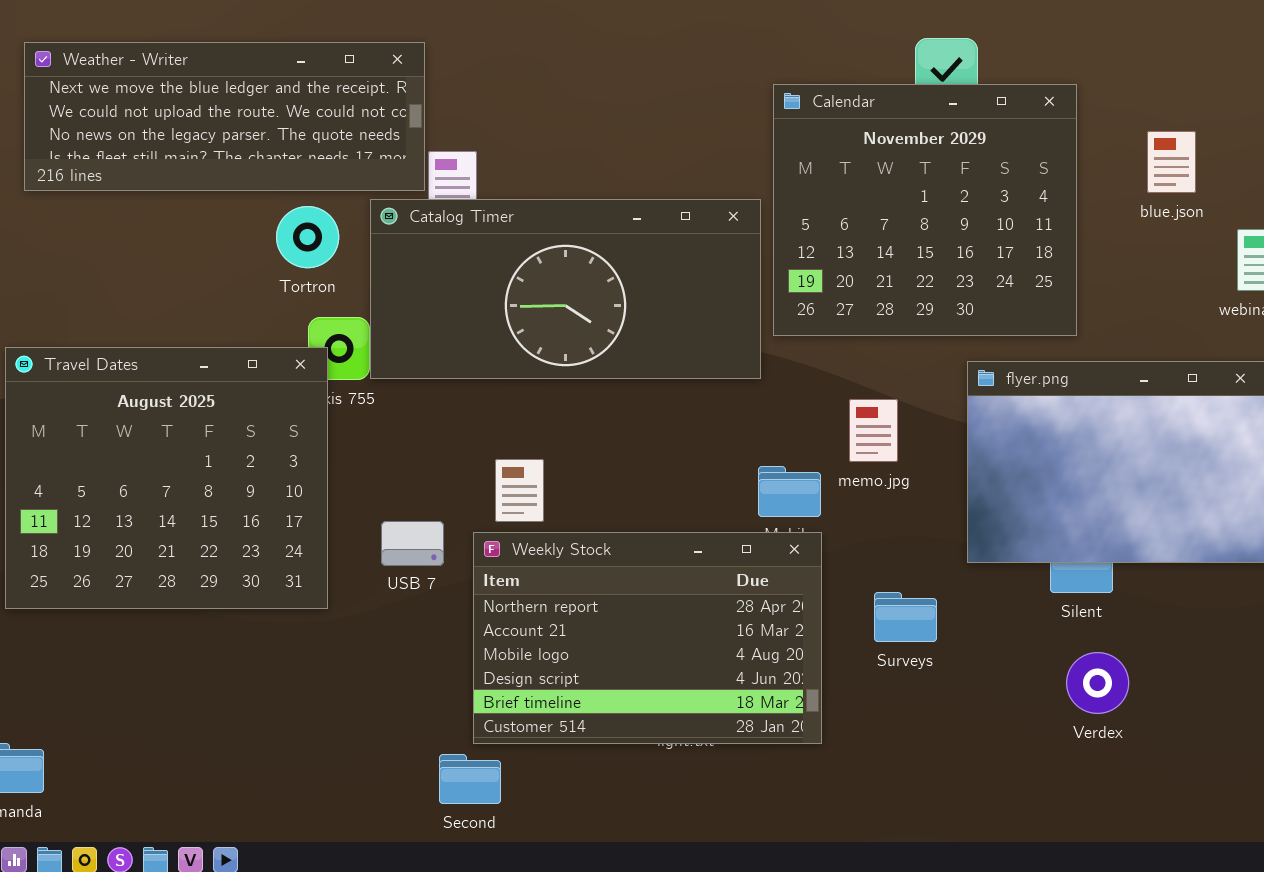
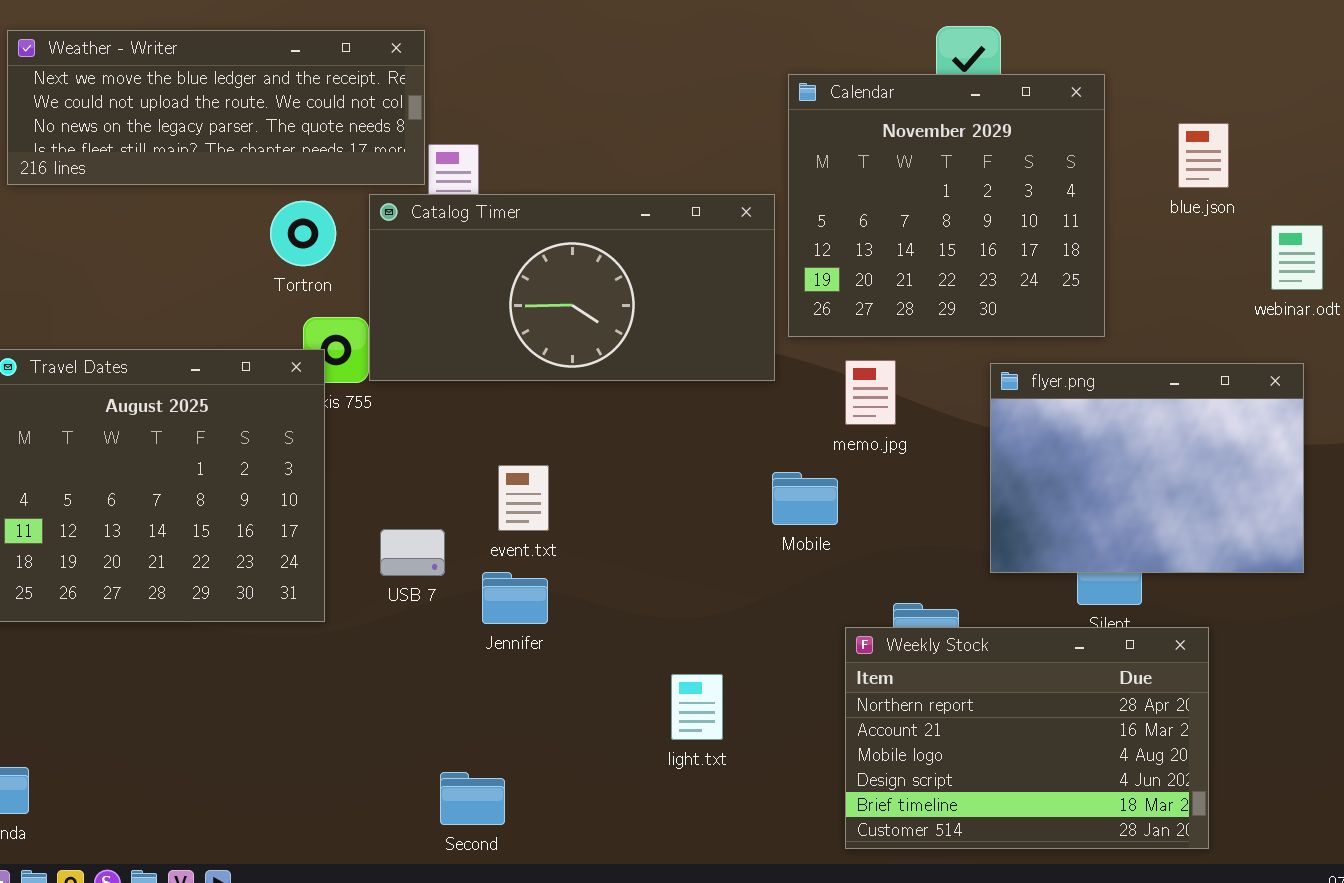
memo.jpg: [849,399,898,462] -> [845,360,896,425], moved
Weekly Stock: [473,532,822,744] -> [845,627,1209,849], moved

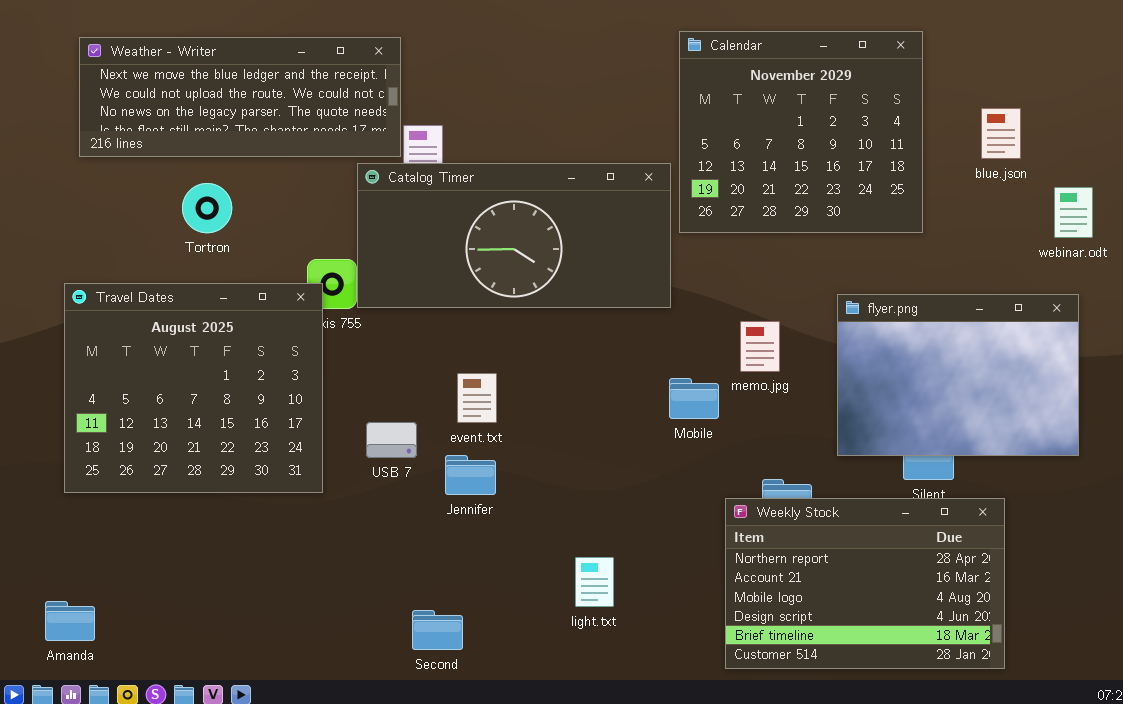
Calendar: [788,74,1105,337] -> [679,31,923,233], moved
Tortron: [270,201,336,266] -> [182,183,232,233], moved
memo.jpg: [845,360,896,425] -> [740,321,780,372], moved
light.txt: [671,674,723,740] -> [575,557,614,607], moved

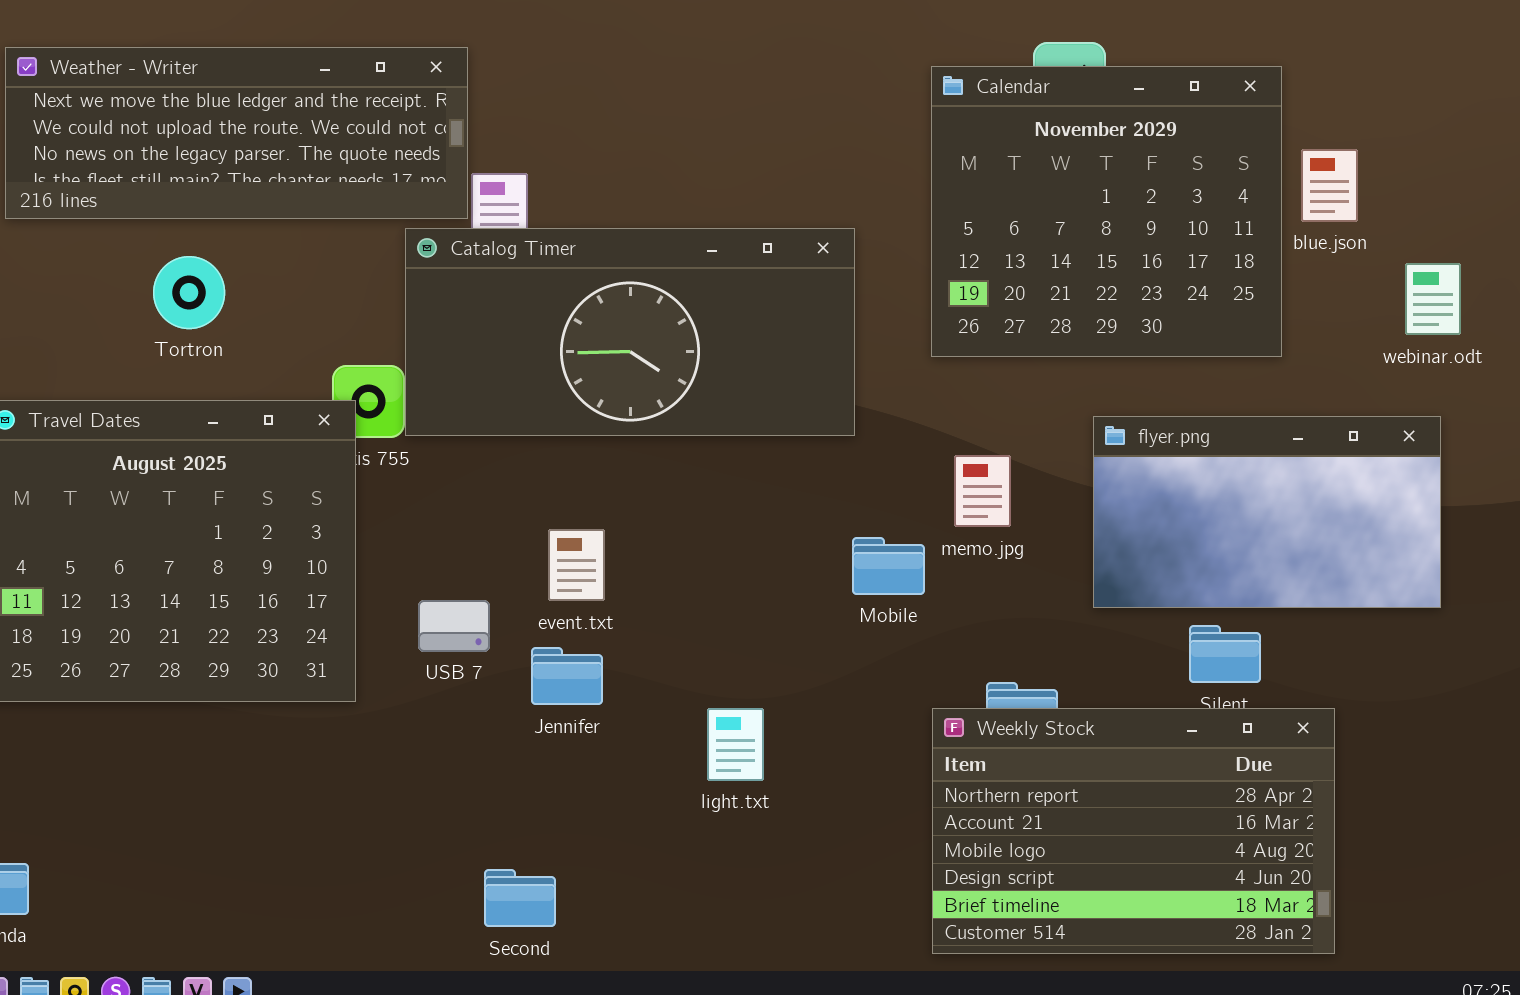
Calendar: [679,31,923,233] -> [931,66,1282,357], moved
flyer.png: [837,294,1079,456] -> [1093,416,1441,608], resized
light.txt: [575,557,614,607] -> [707,708,764,781], moved

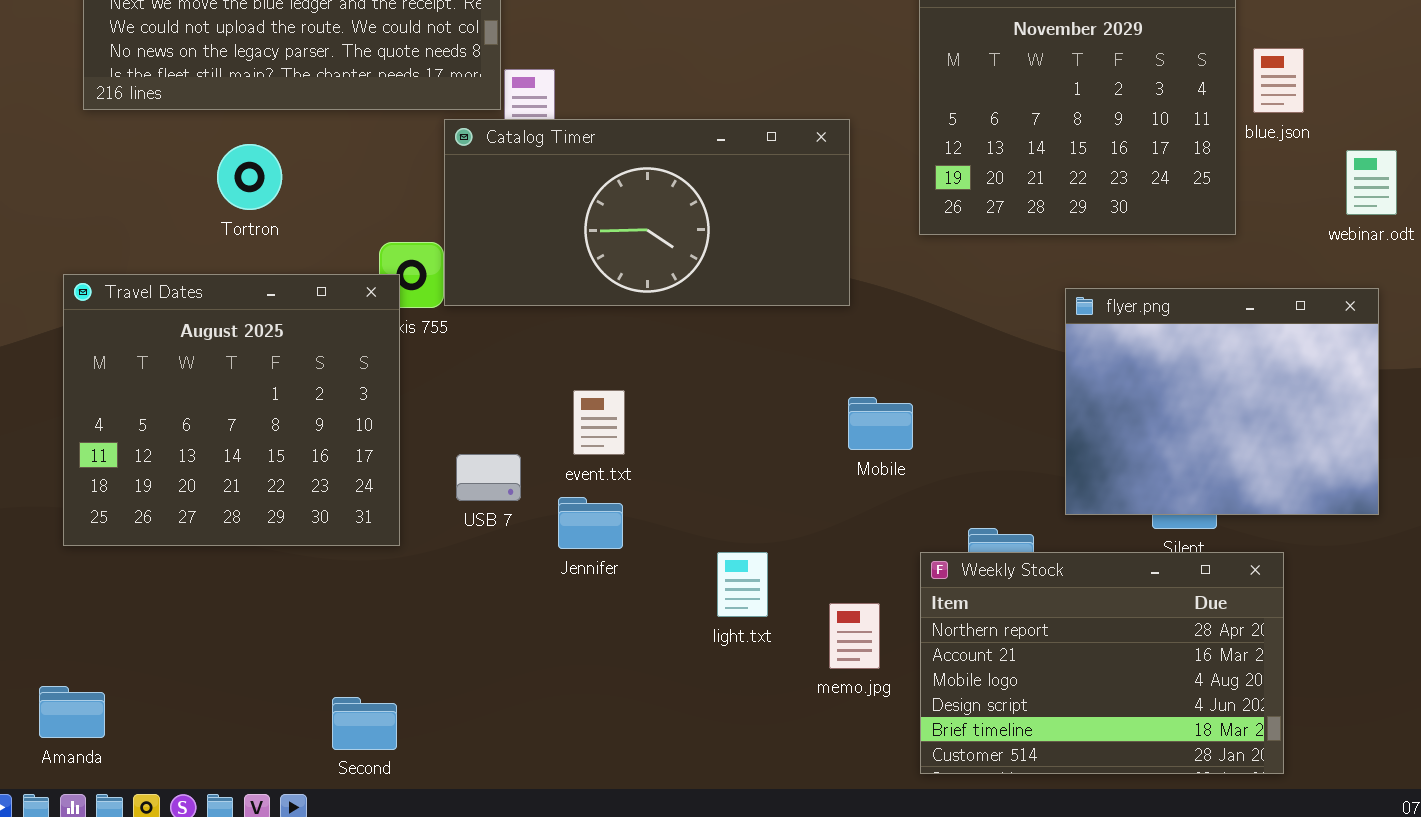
flyer.png: [1093,416,1441,608] -> [1065,288,1379,515], resized
memo.jpg: [954,455,1011,527] -> [829,603,880,669], moved
Second: [484,869,556,927] -> [332,697,397,750], moved

